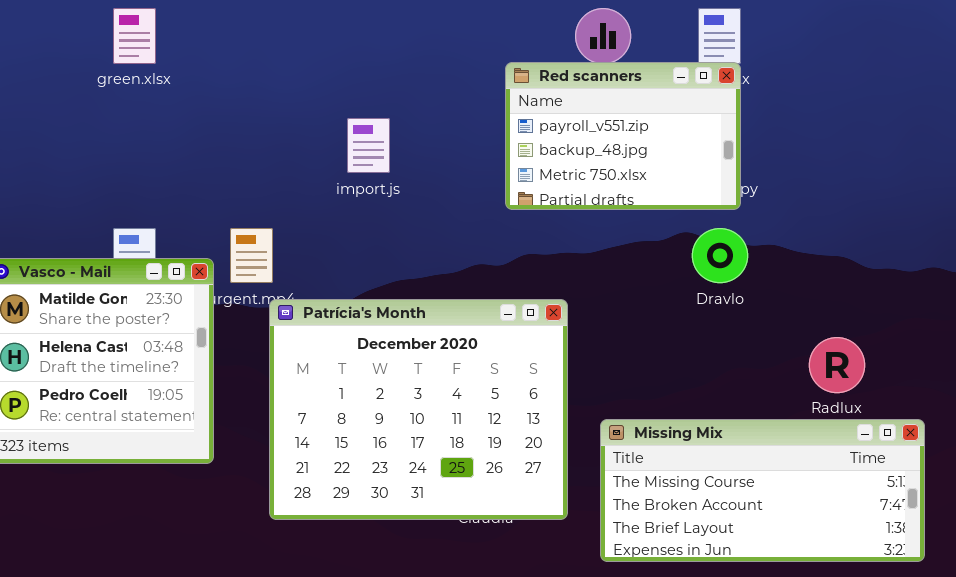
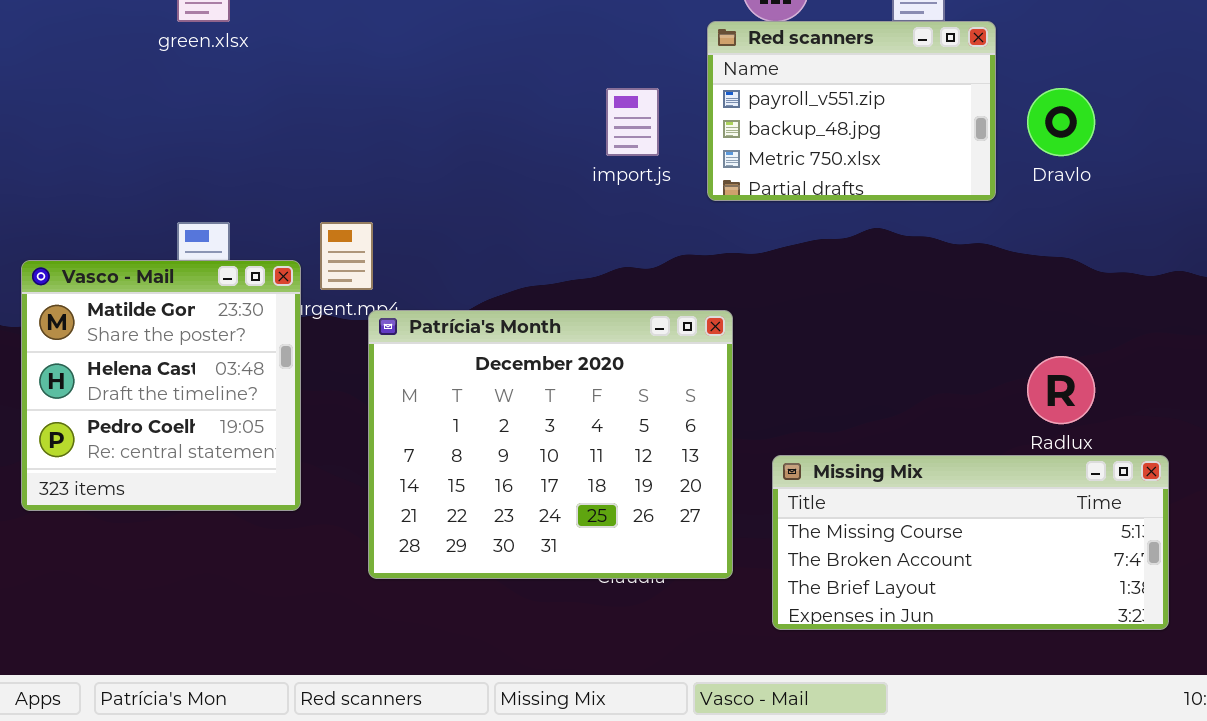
Red scanners: [505,62,741,210] -> [707,21,996,201], moved
import.js: [347,118,390,173] -> [606,88,659,156], moved
Dravlo: [692,228,748,283] -> [1027,88,1095,156], moved

